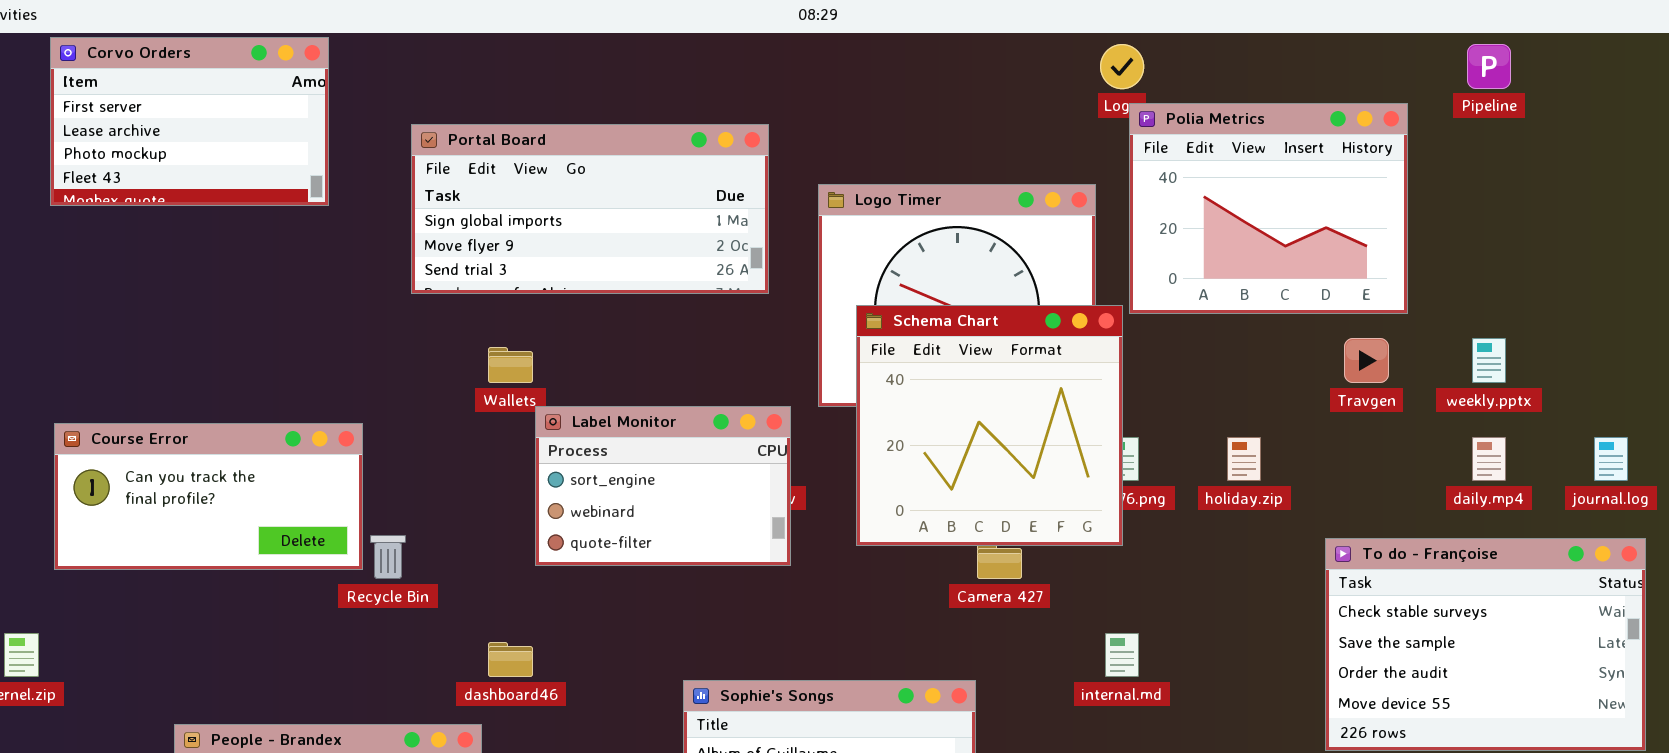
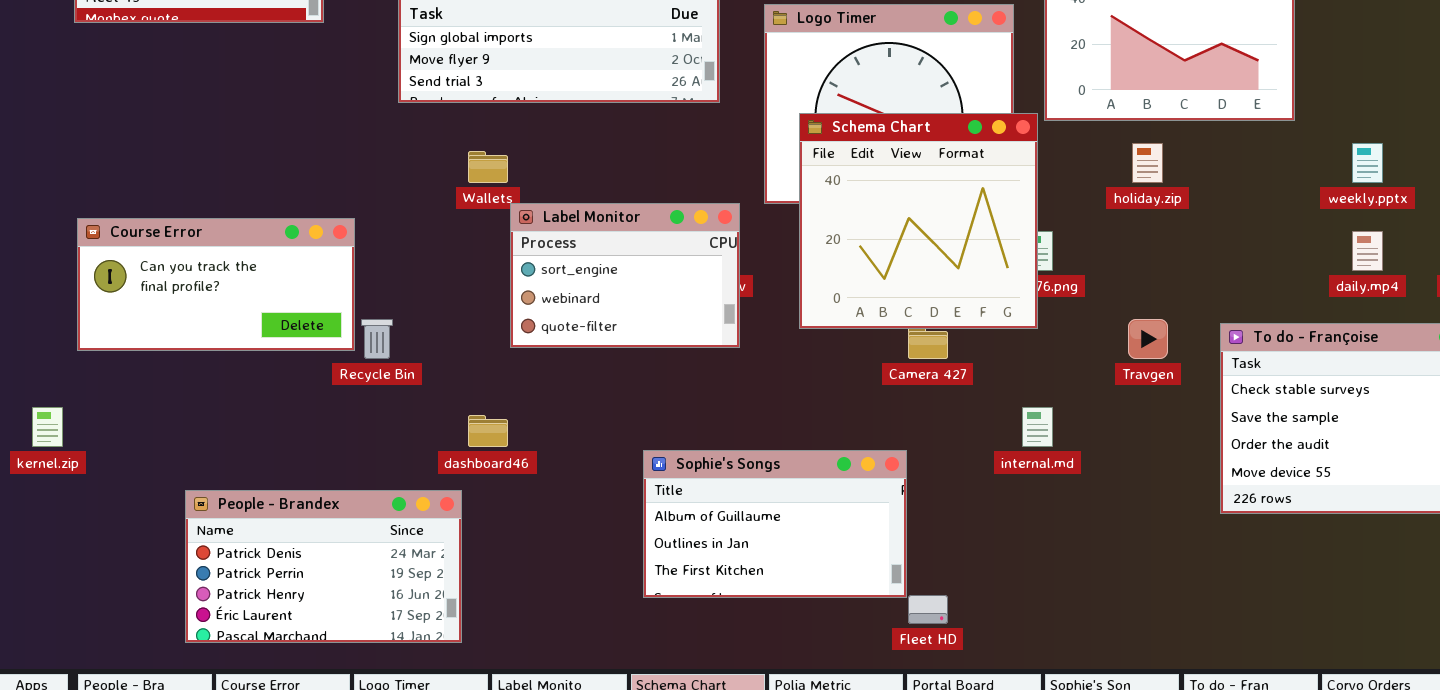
Travgen: [1344,338,1389,383] -> [1128,319,1168,359], moved
holiday.zip: [1227,437,1261,481] -> [1132,143,1163,183], moved

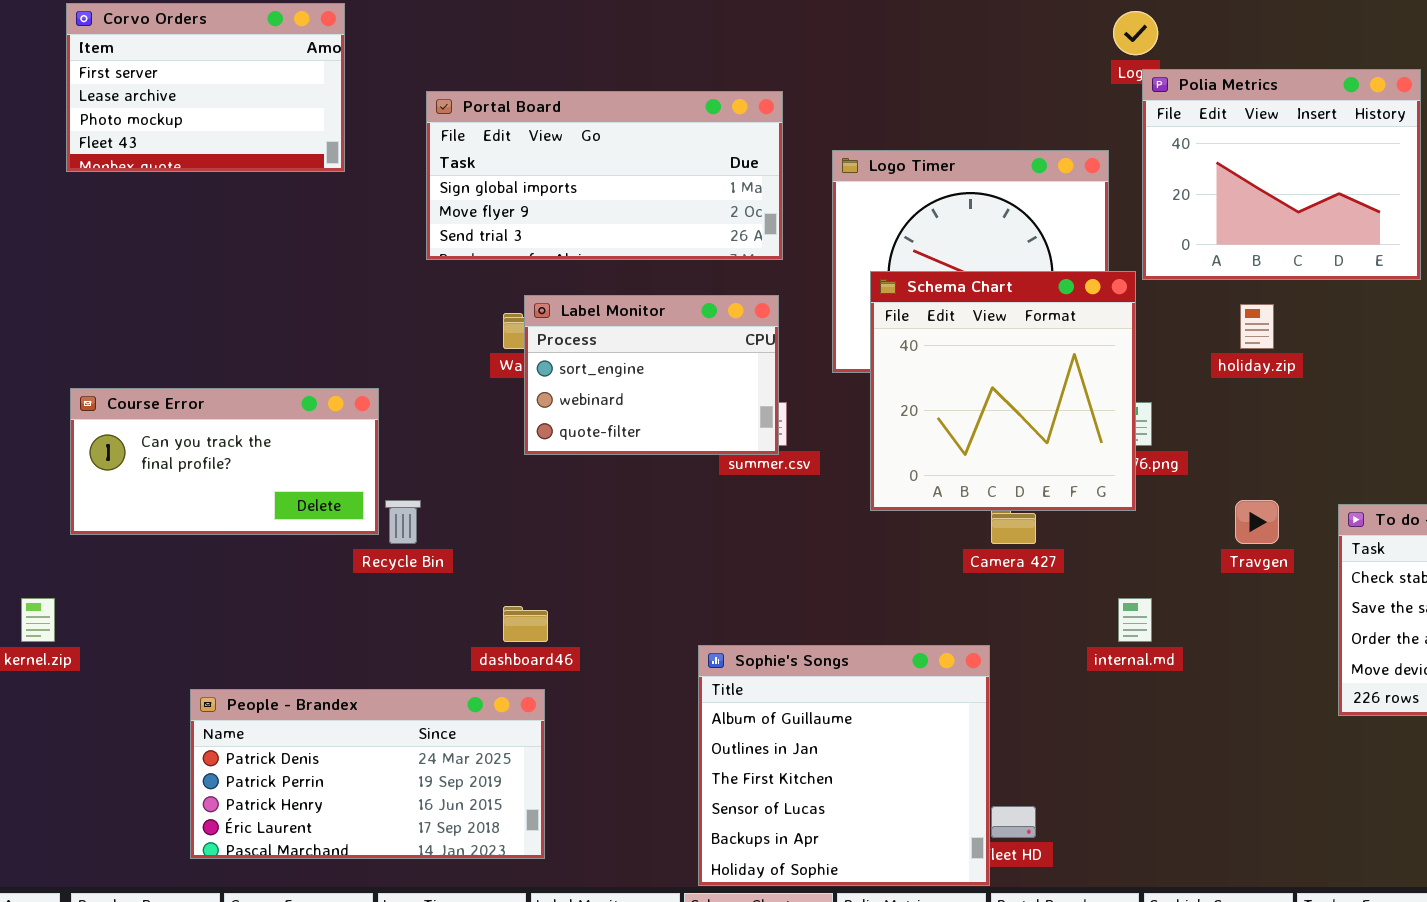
Label Monitor: [510,203,740,348] -> [524,295,779,455], moved
Sophie's Songs: [643,450,907,598] -> [698,645,990,886], resized
People - Brandex: [185,490,462,643] -> [190,689,545,859], resized

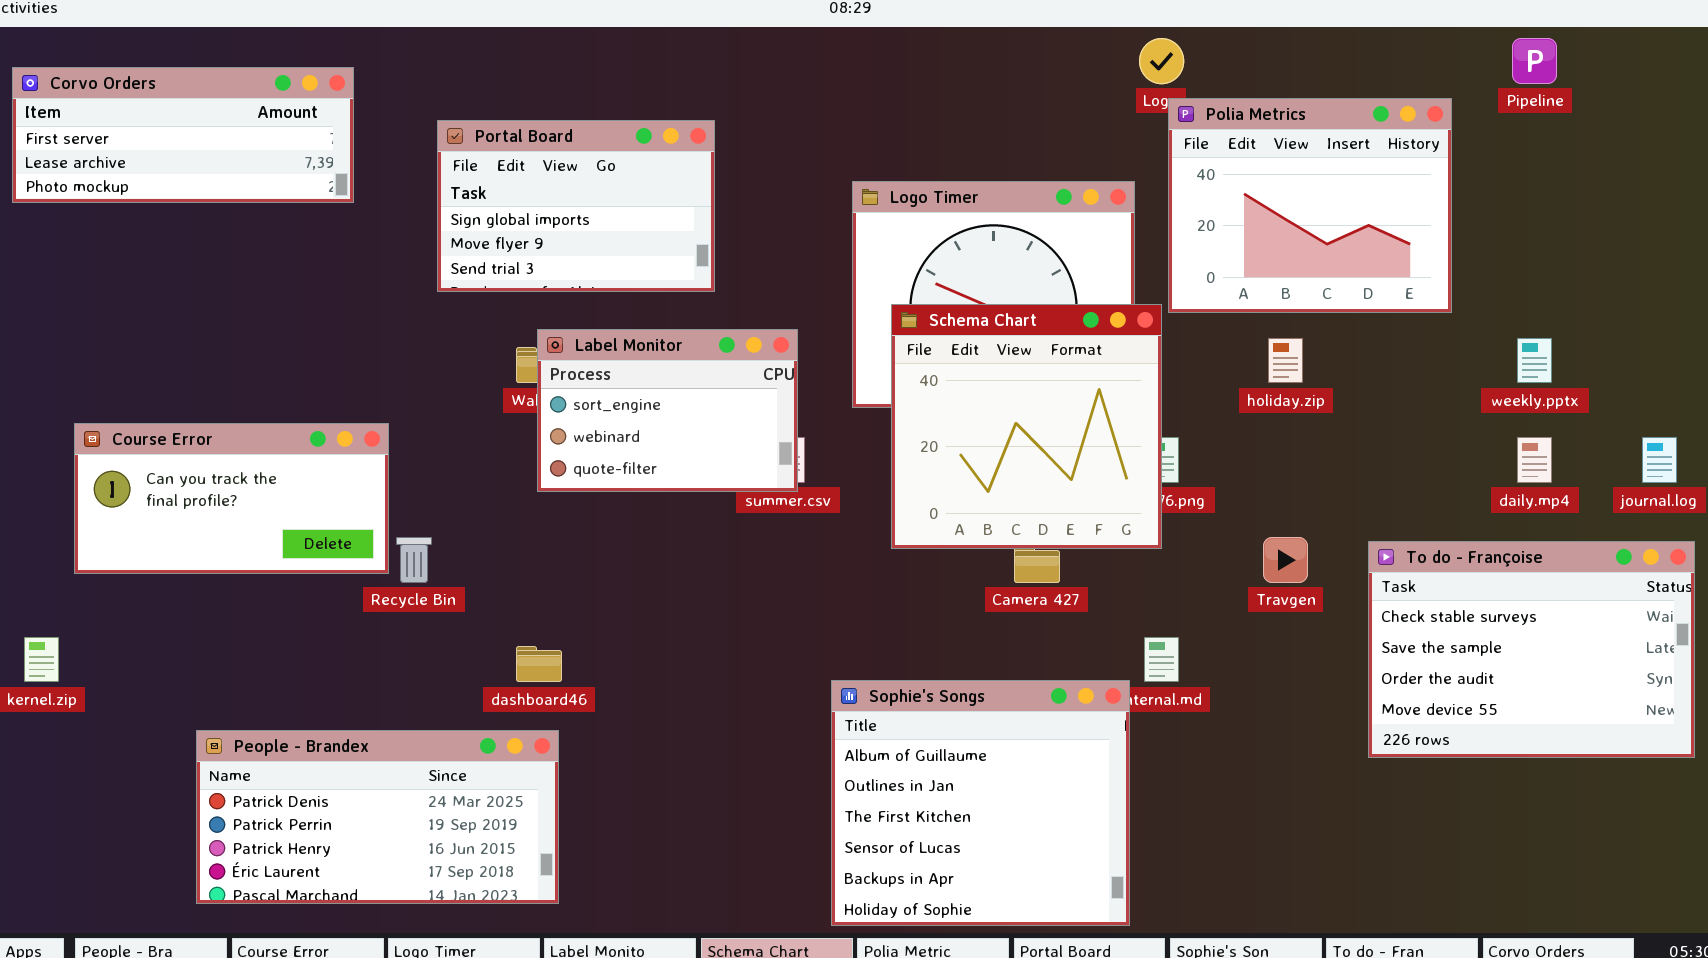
Corvo Orders: [66,3,345,172] -> [12,67,354,203], resized
Portal Board: [426,91,783,260] -> [437,120,715,292], resized
Sophie's Songs: [698,645,990,886] -> [831,680,1130,926], moved

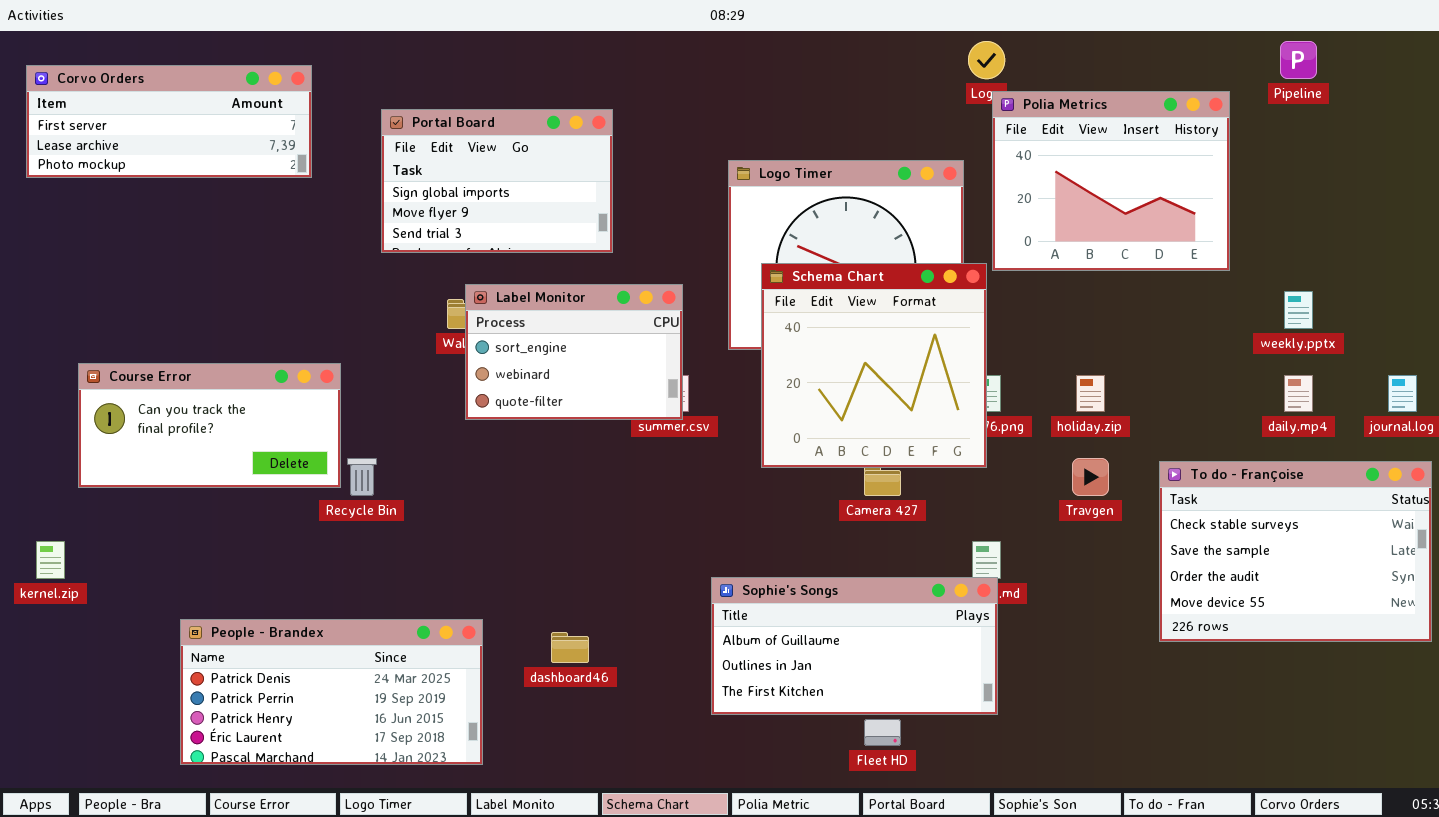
holiday.zip: [1268,338,1303,383] -> [1076,375,1105,412], moved
dashboard46: [516,646,562,682] -> [551,632,589,663], moved
Sophie's Songs: [831,680,1130,926] -> [711,577,998,715], resized

